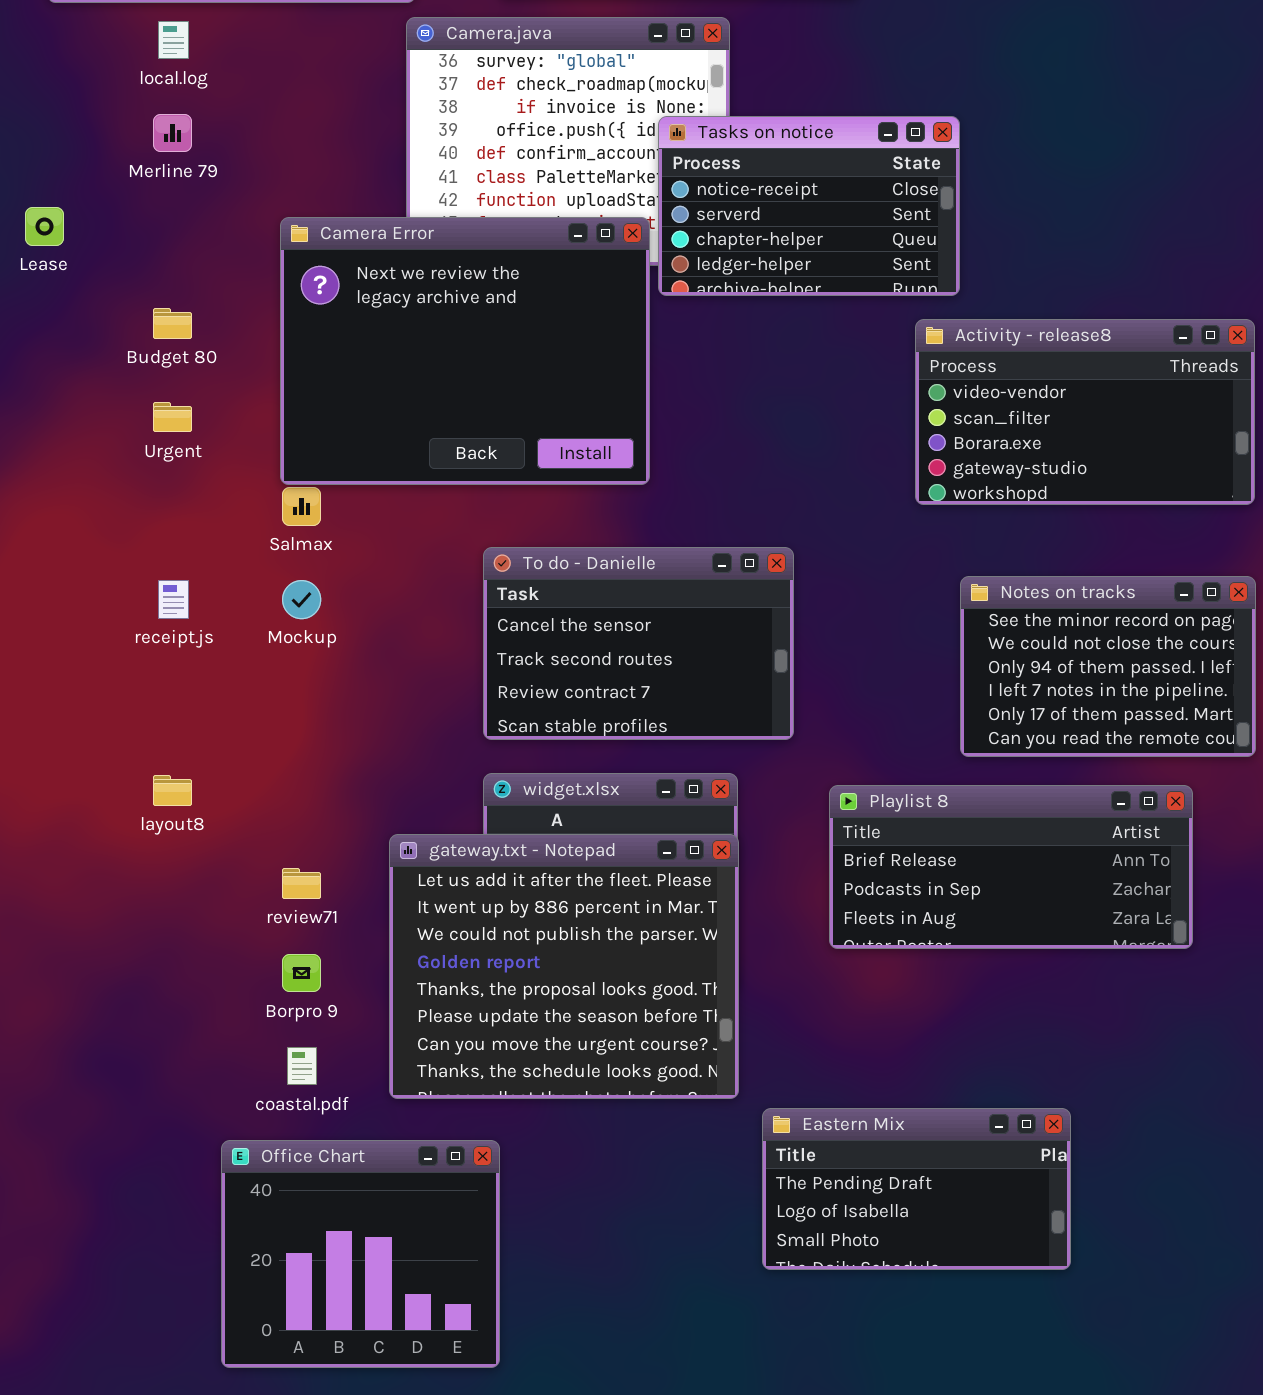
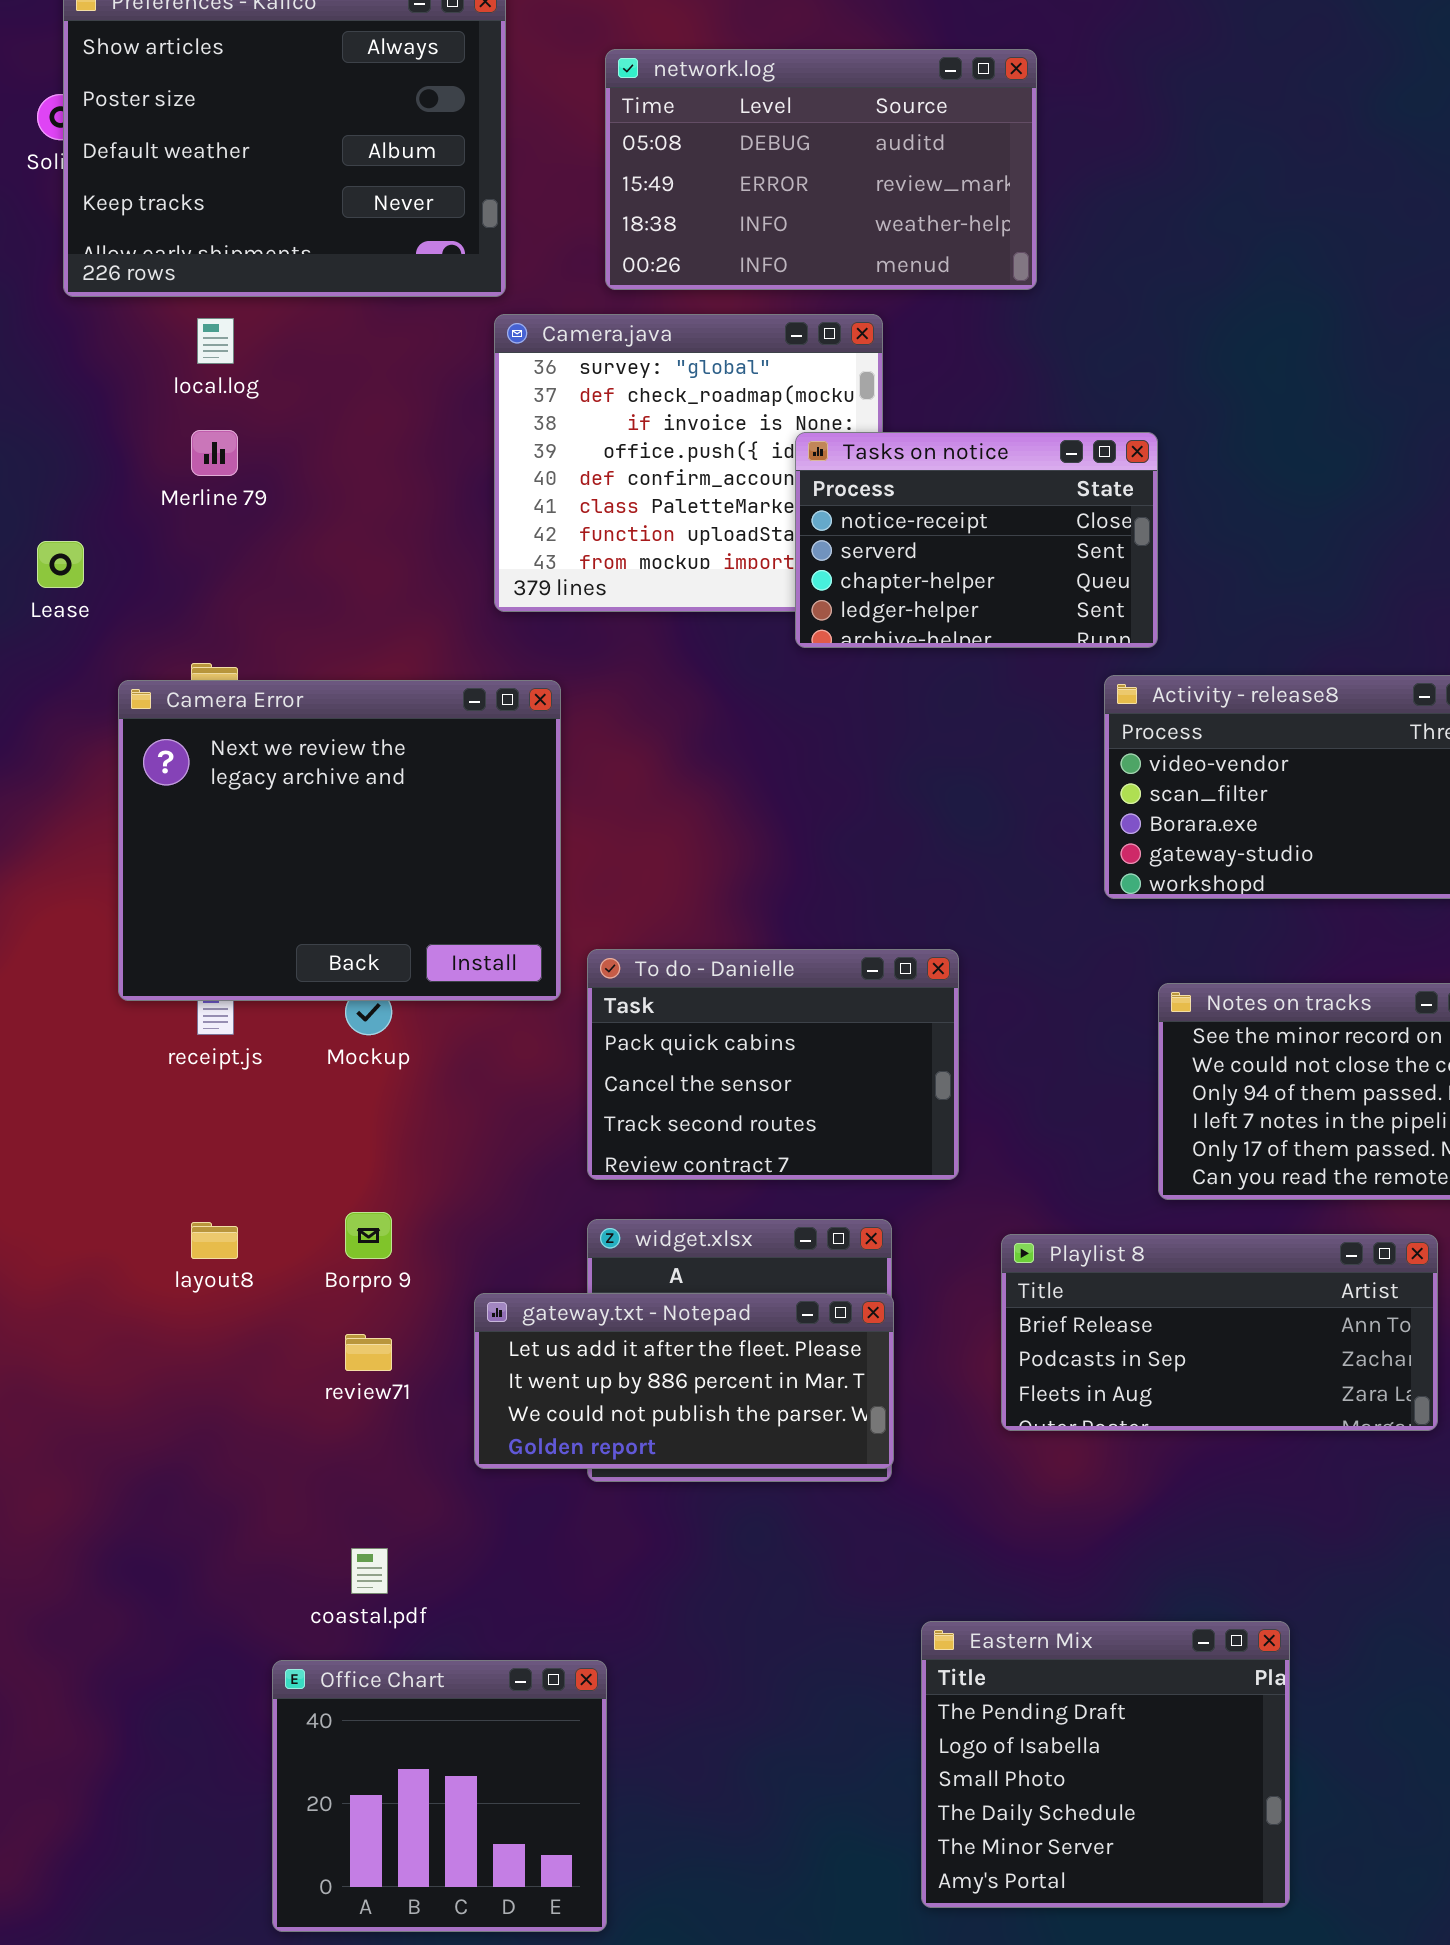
Camera Error: [280,217,650,485] -> [118,680,561,1001], moved
To do - Danielle: [483,547,794,740] -> [587,949,959,1180], scrolled up 1 row
gateway.txt - Notepad: [389,834,739,1099] -> [474,1293,894,1469], resized
Borpro 9: [282,954,321,992] -> [345,1212,392,1259], moved
Eastern Mix: [762,1108,1071,1270] -> [921,1621,1290,1908], resized

